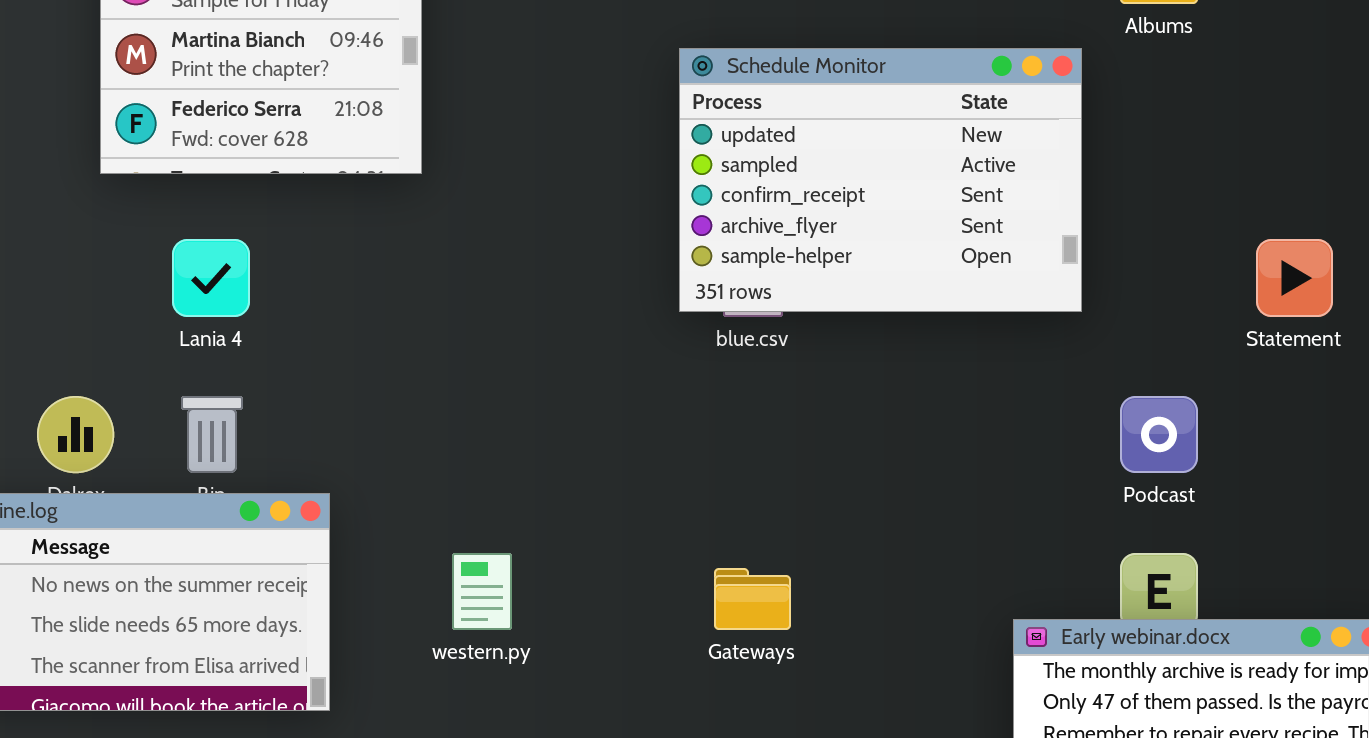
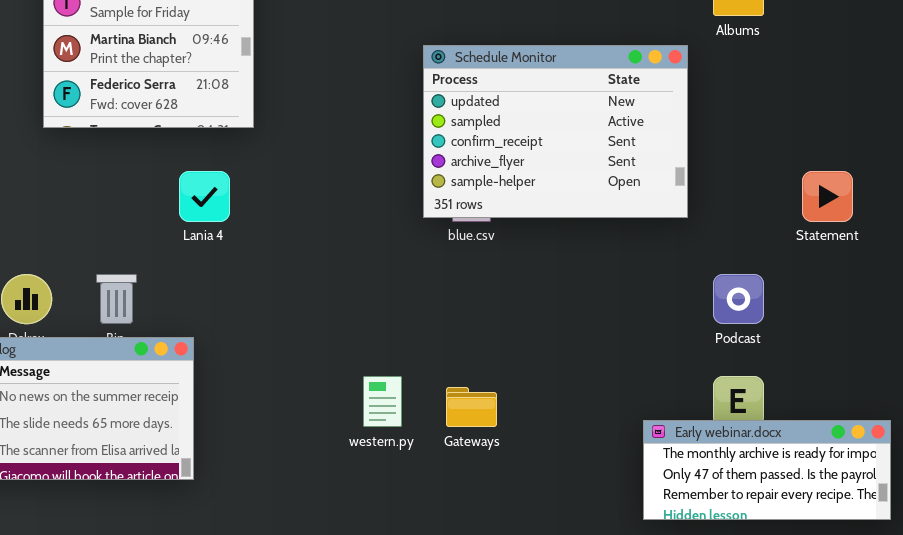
Lania 4: [172,239,250,317] -> [179,171,230,222], moved
western.py: [452,553,512,630] -> [363,376,402,427], moved

